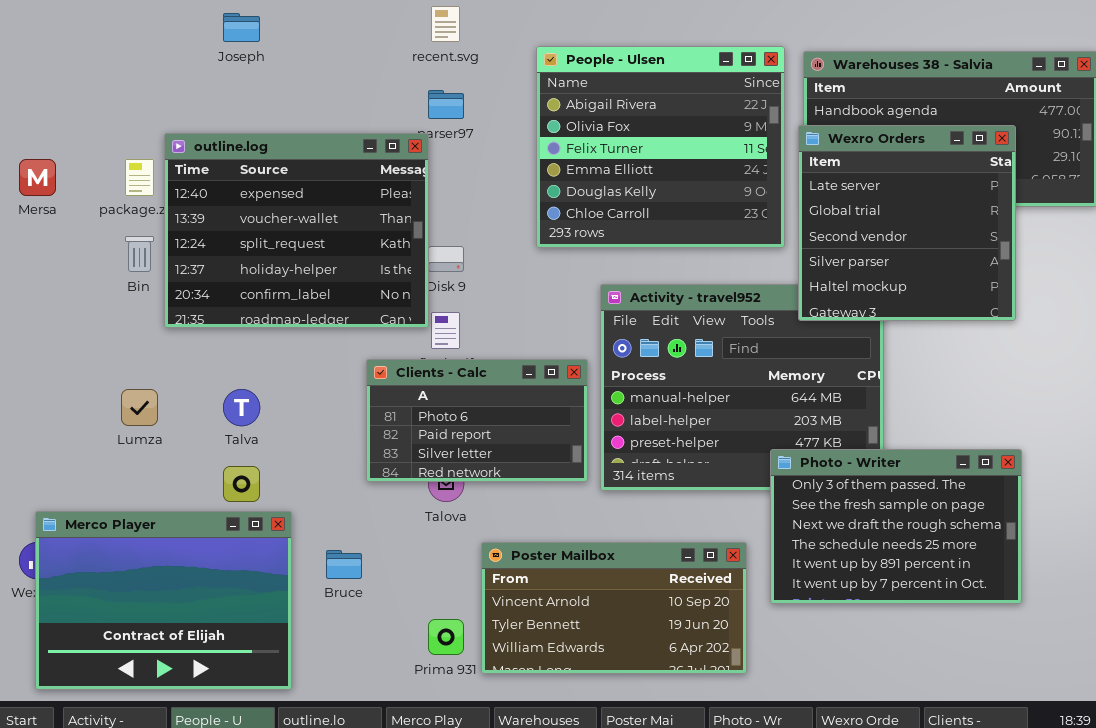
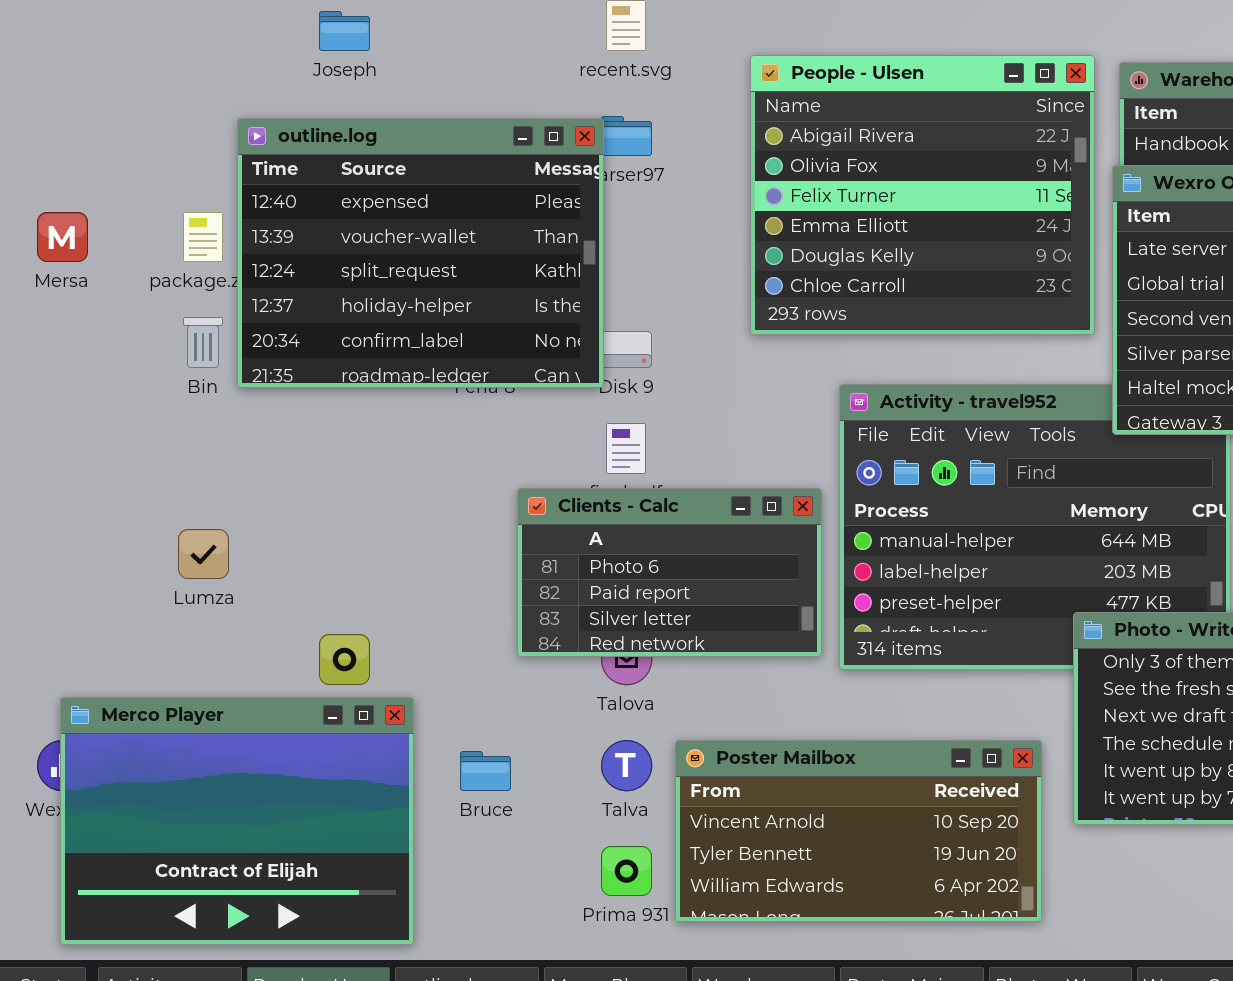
outline.log: [164,133,429,328] -> [237,118,604,388], moved
Talva: [223,389,260,426] -> [601,740,652,791], moved

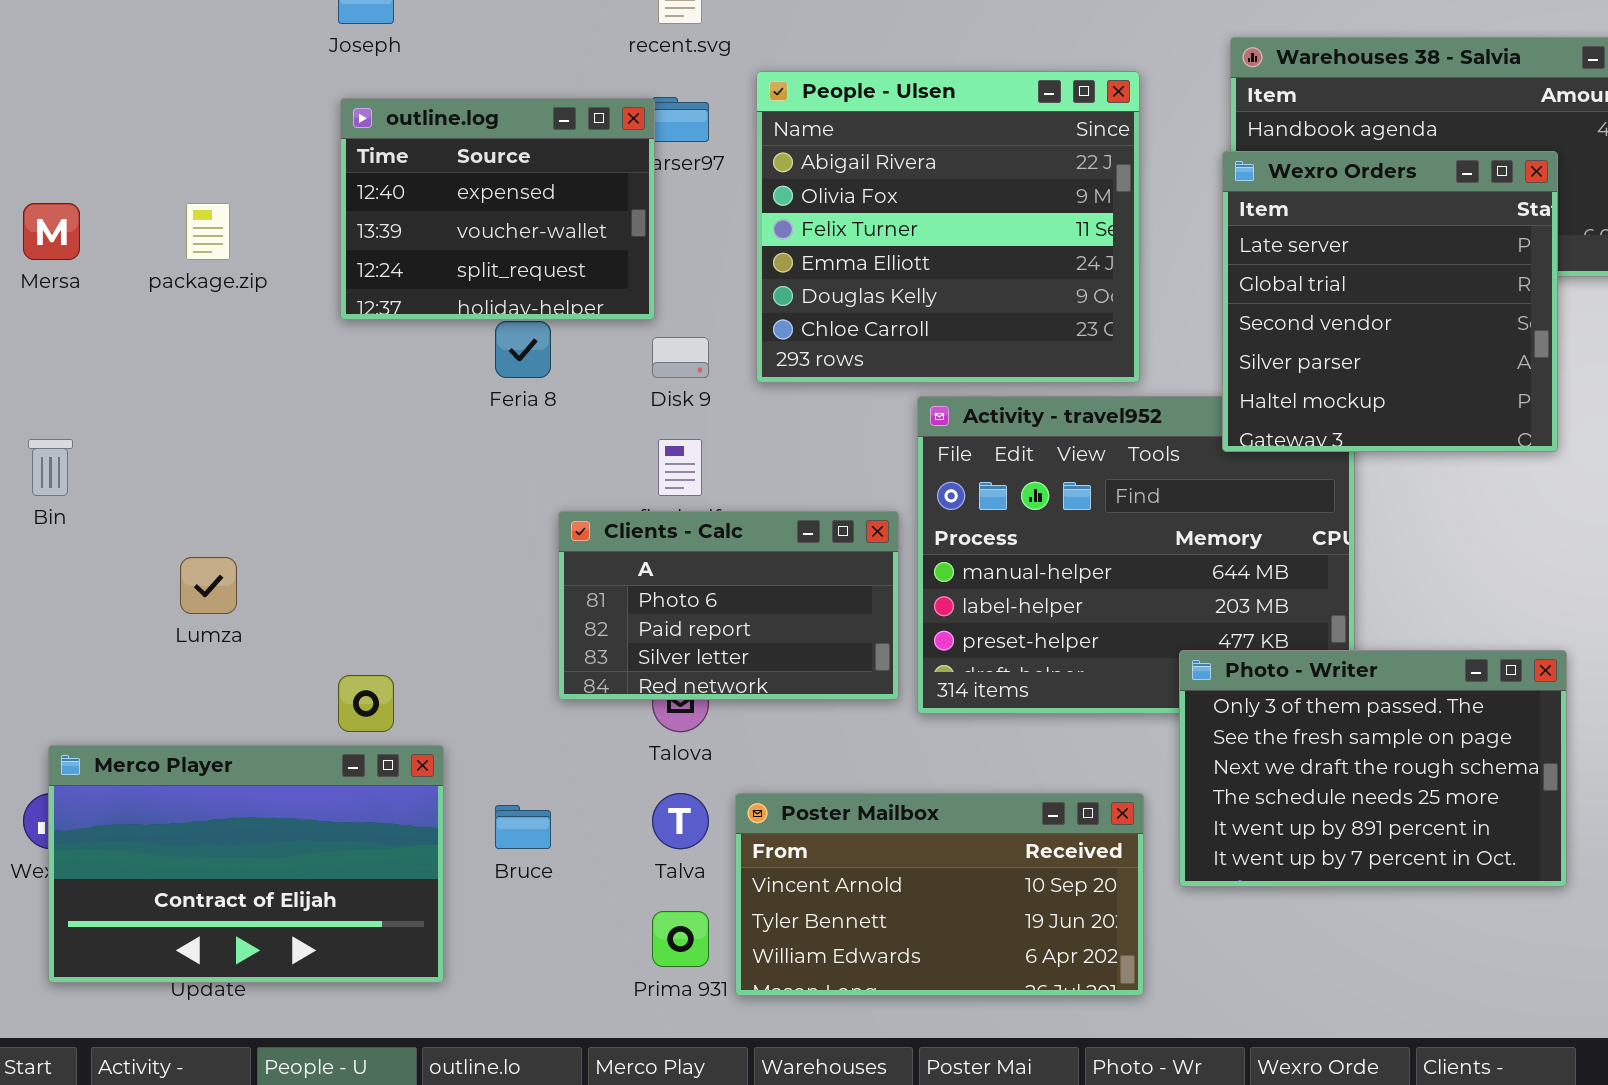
People - Ulsen: [750,55,1095,335] -> [756,71,1140,383], moved
outline.log: [237,118,604,388] -> [340,98,655,320], resized
Bin: [183,317,223,368] -> [28,439,73,496], moved
Merco Player: [60,697,414,945] -> [48,745,444,983], resized

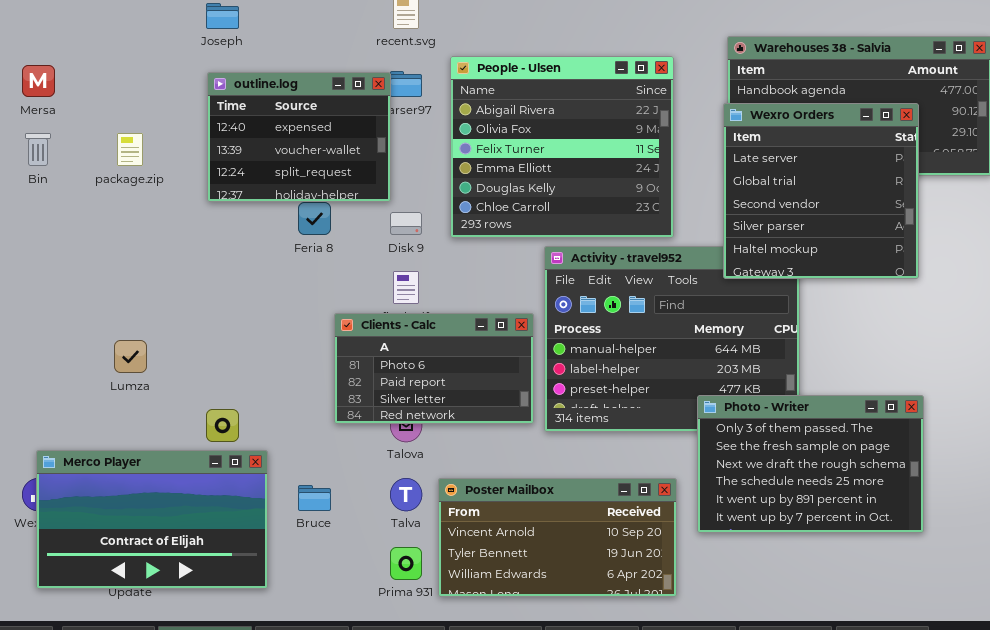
Mersa: [23,203,80,260] -> [22,65,55,97], moved
Bin: [28,439,73,496] -> [25,133,51,166], moved

